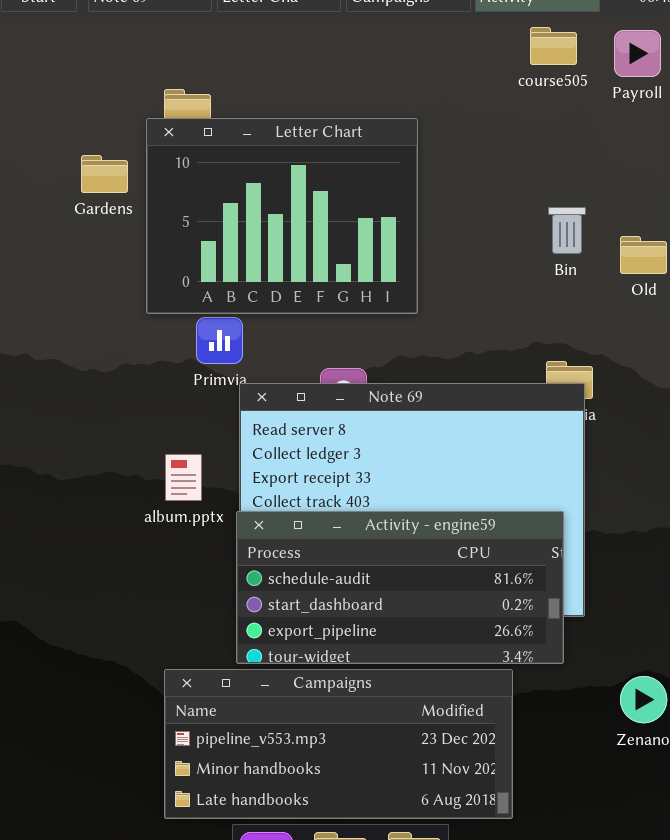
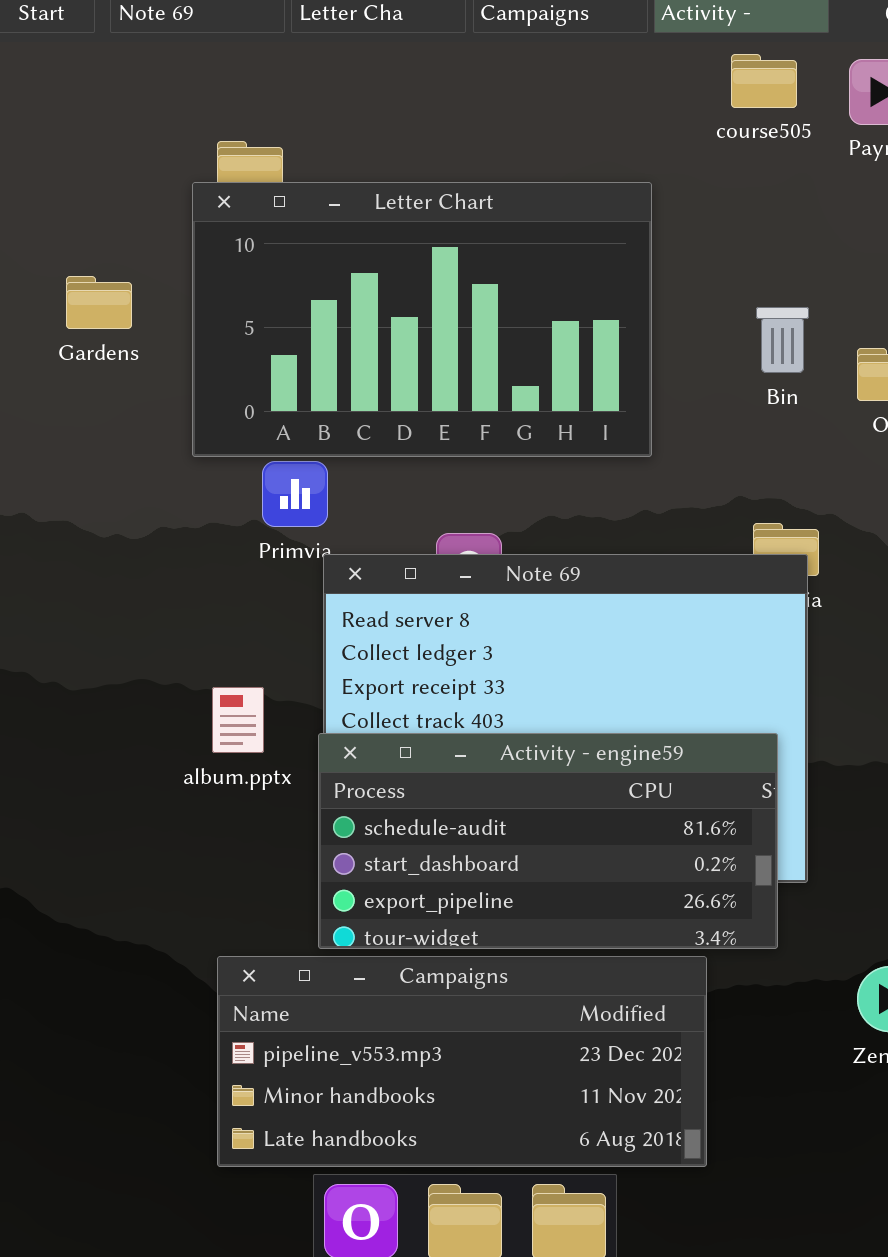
Letter Chart: [146,118,418,314] -> [192,182,652,457], resized
Gardens: [81,155,128,193] -> [66,276,132,329], moved
album.pptx: [165,454,202,501] -> [212,687,264,753], moved

